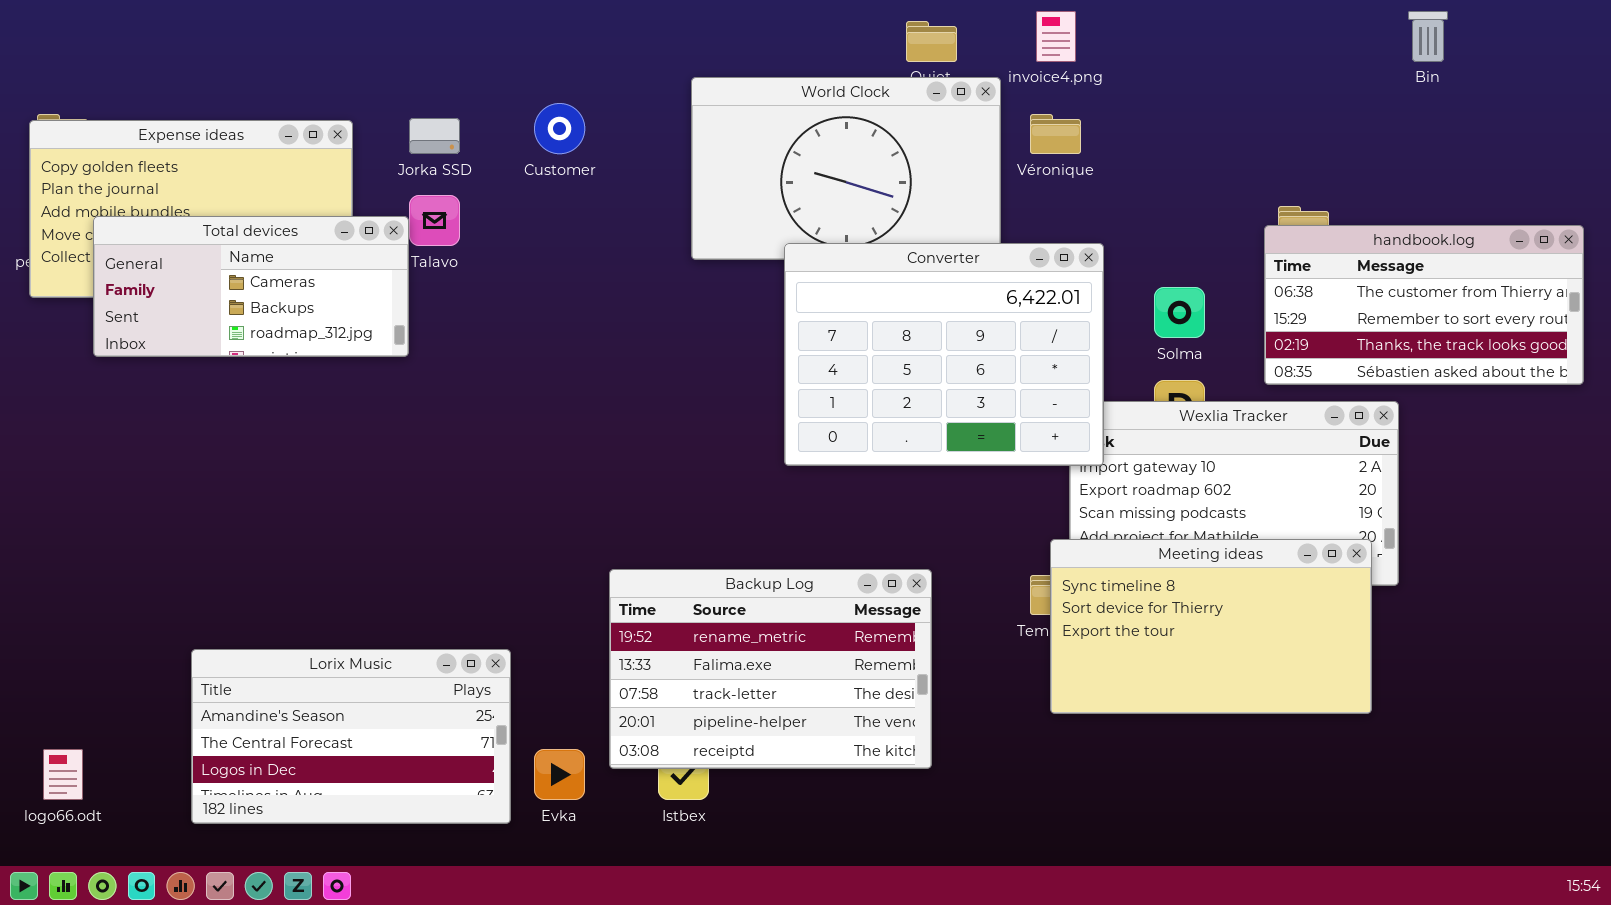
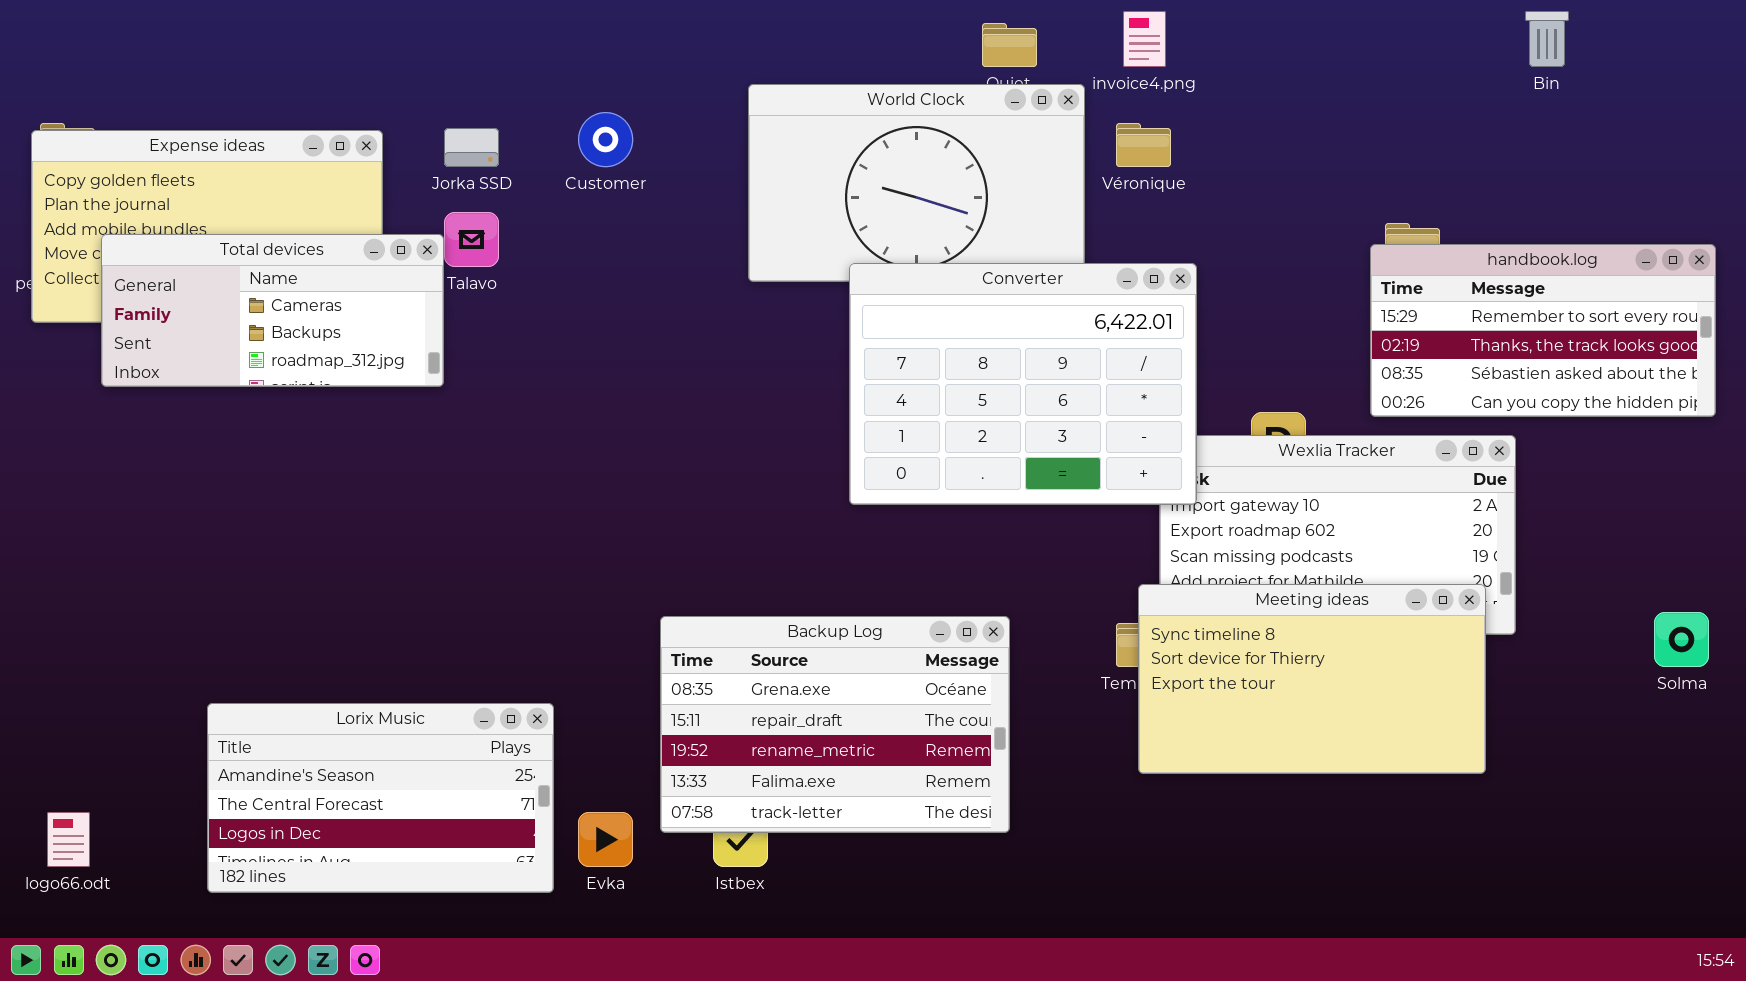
handbook.log: [1264,225,1584,385] -> [1370,244,1716,417], scrolled down 1 row
Solma: [1154,287,1205,338] -> [1654,612,1709,667], moved
Backup Log: [609,569,932,769] -> [660,616,1010,833], scrolled up 2 rows

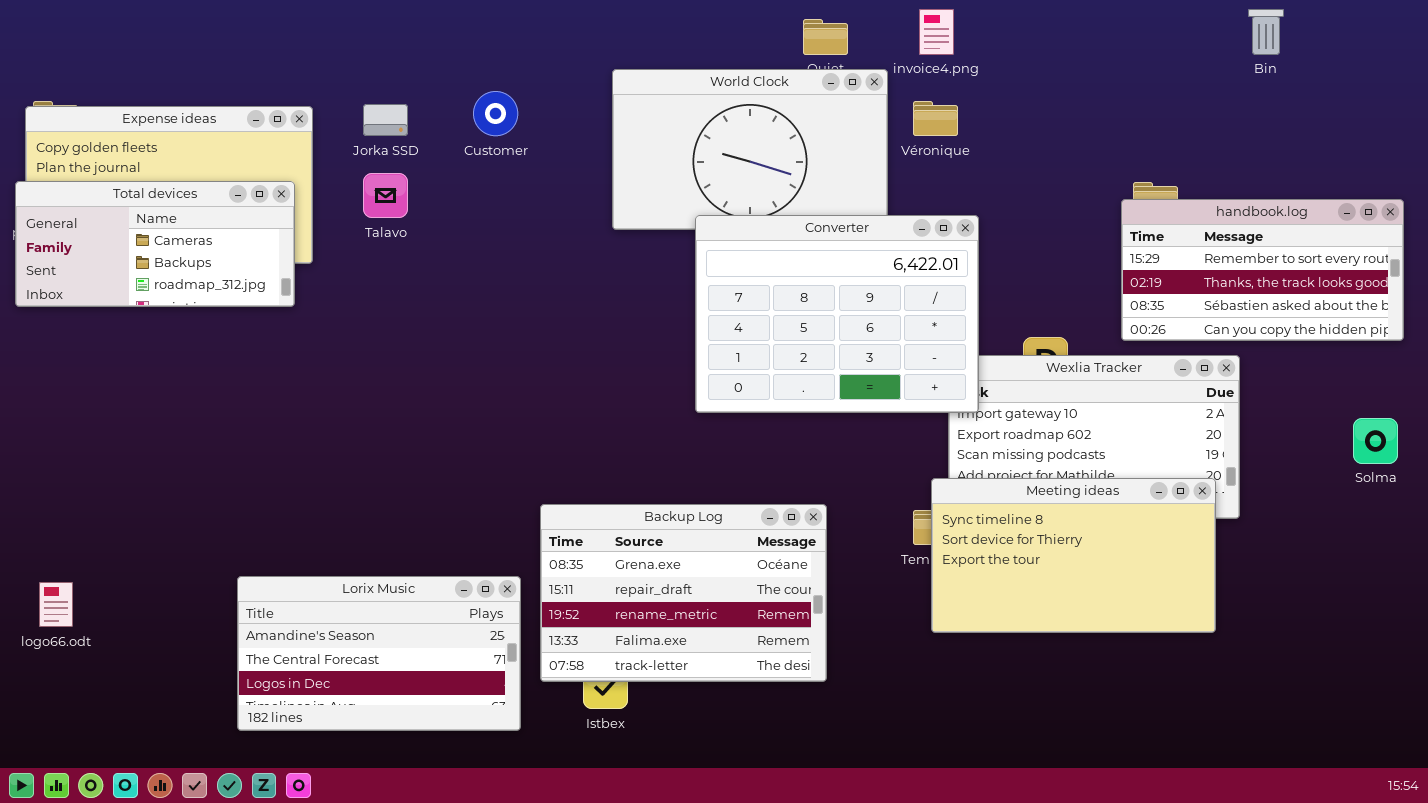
Total devices: [101,234,444,387] -> [15,181,295,307], moved
Solma: [1654,612,1709,667] -> [1353,418,1398,464], moved
Lorix Music: [207,703,554,893] -> [237,576,521,731], moved
logo66.odt: [47,812,90,867] -> [39,582,73,627], moved

